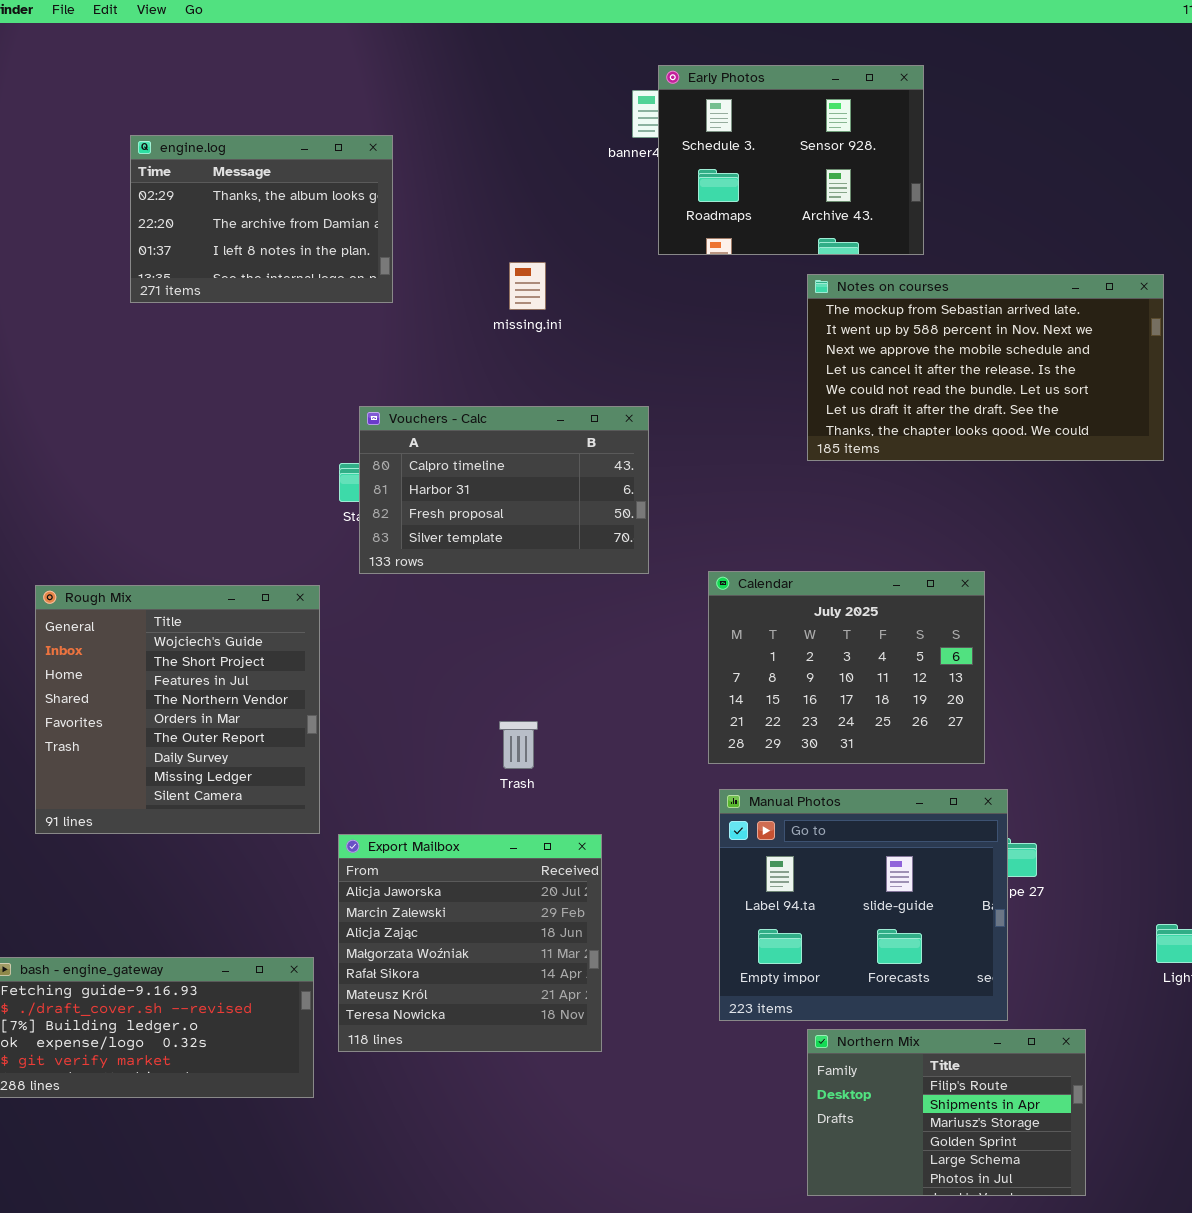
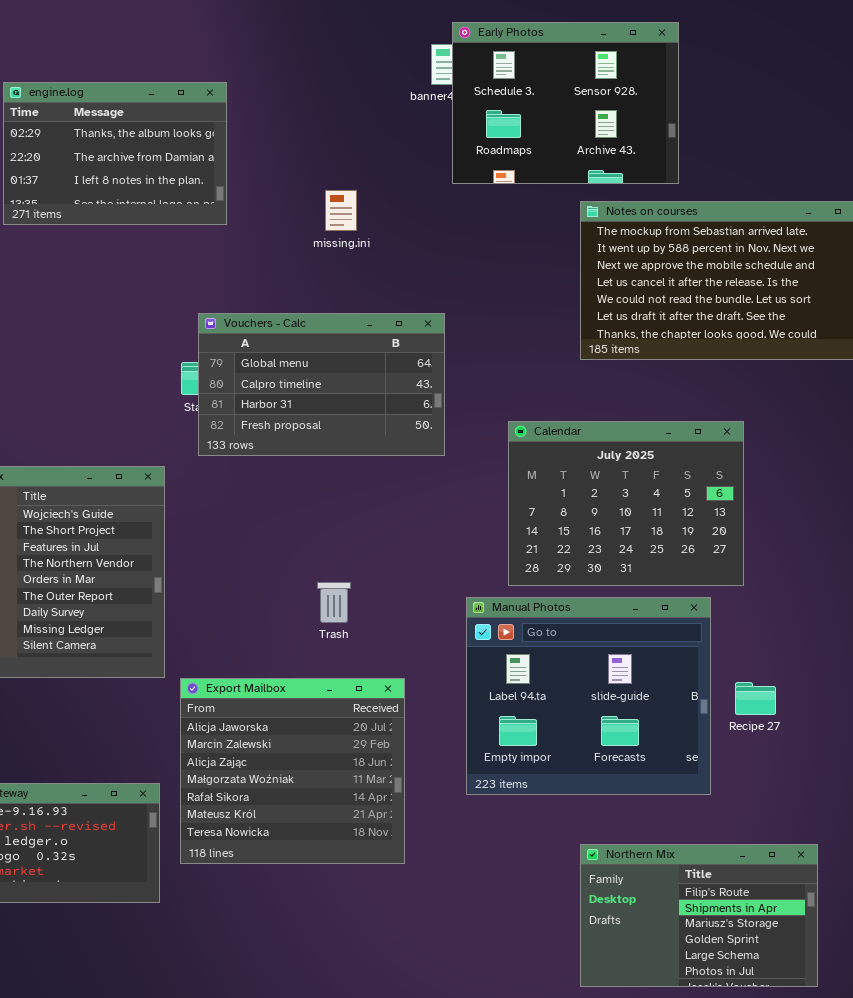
Vouchers - Calc: [359,406,649,574] -> [198,313,445,456], scrolled up 1 row
Calendar: [708,571,985,764] -> [508,421,744,586], moved
Manual Photos: [719,789,1008,1021] -> [466,597,711,795], moved

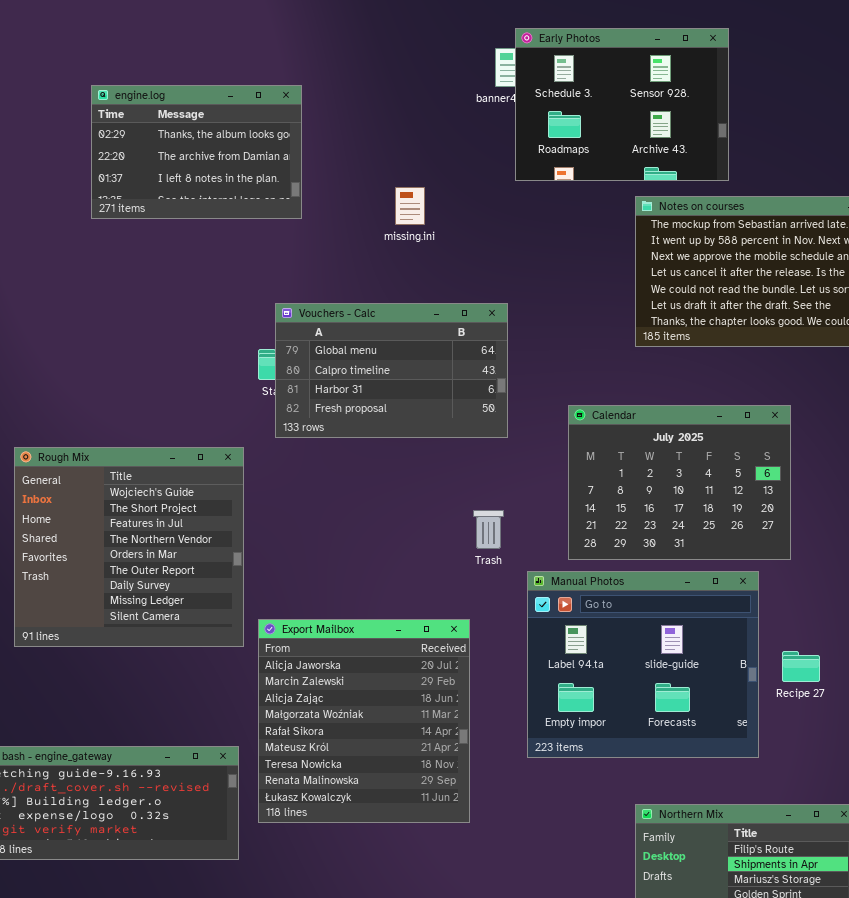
Trash: [317,582,351,623] -> [473,510,504,549], moved
Export Mailbox: [180,678,405,864] -> [258,619,470,823], resized

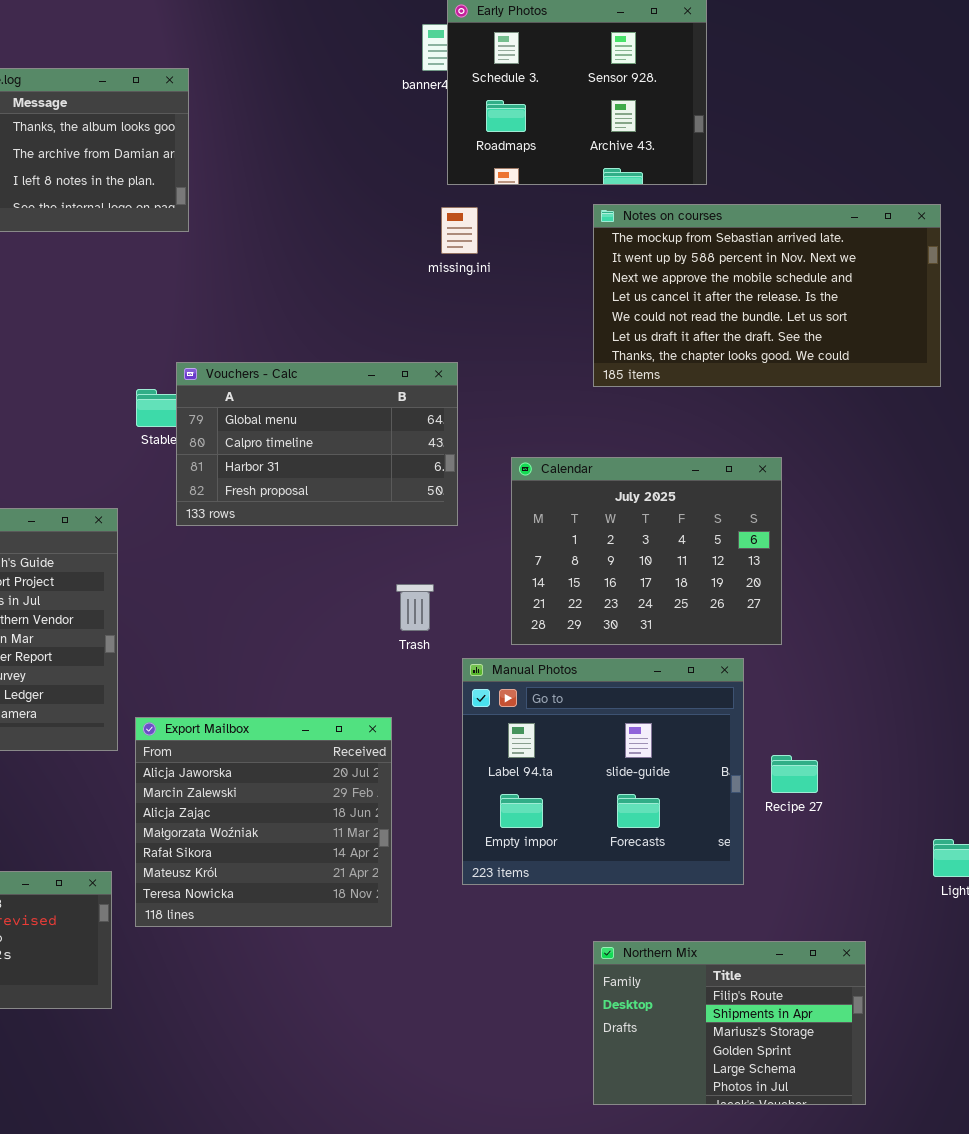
missing.ini: [395,187,425,225] -> [441,207,478,254], moved
Vouchers - Calc: [275,303,508,438] -> [176,362,458,526], moved
Export Mailbox: [258,619,470,823] -> [135,717,392,927], resized

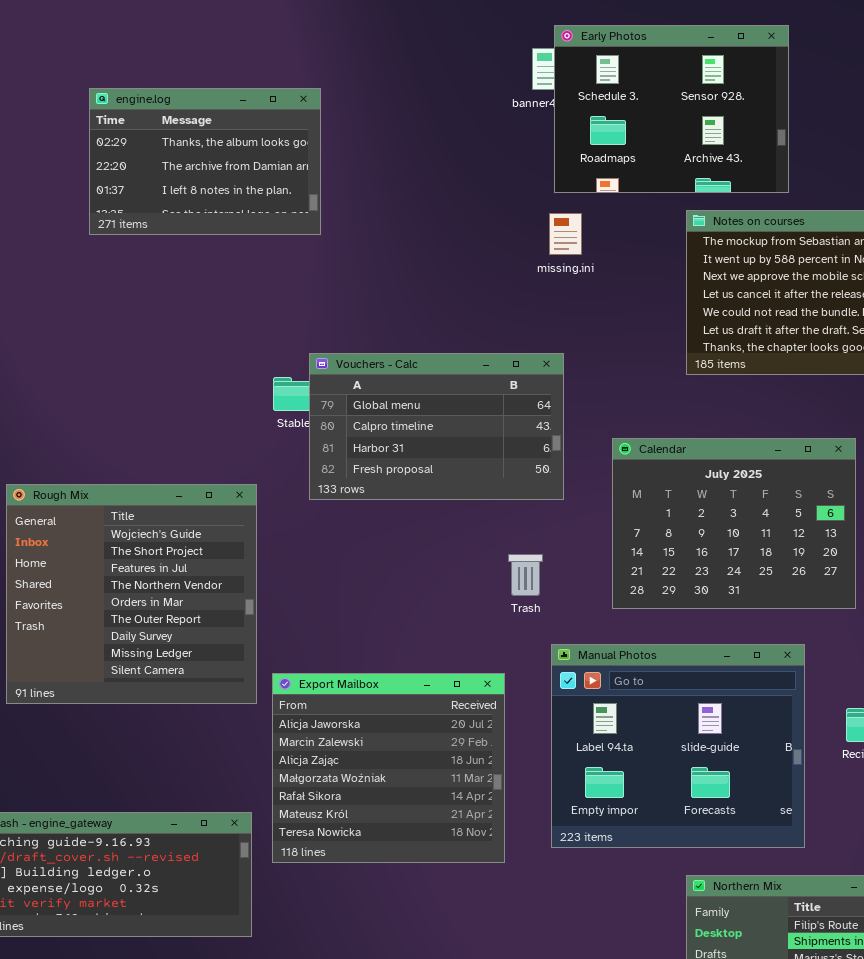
Manual Photos: [462,658,744,885] -> [551,644,805,848], moved

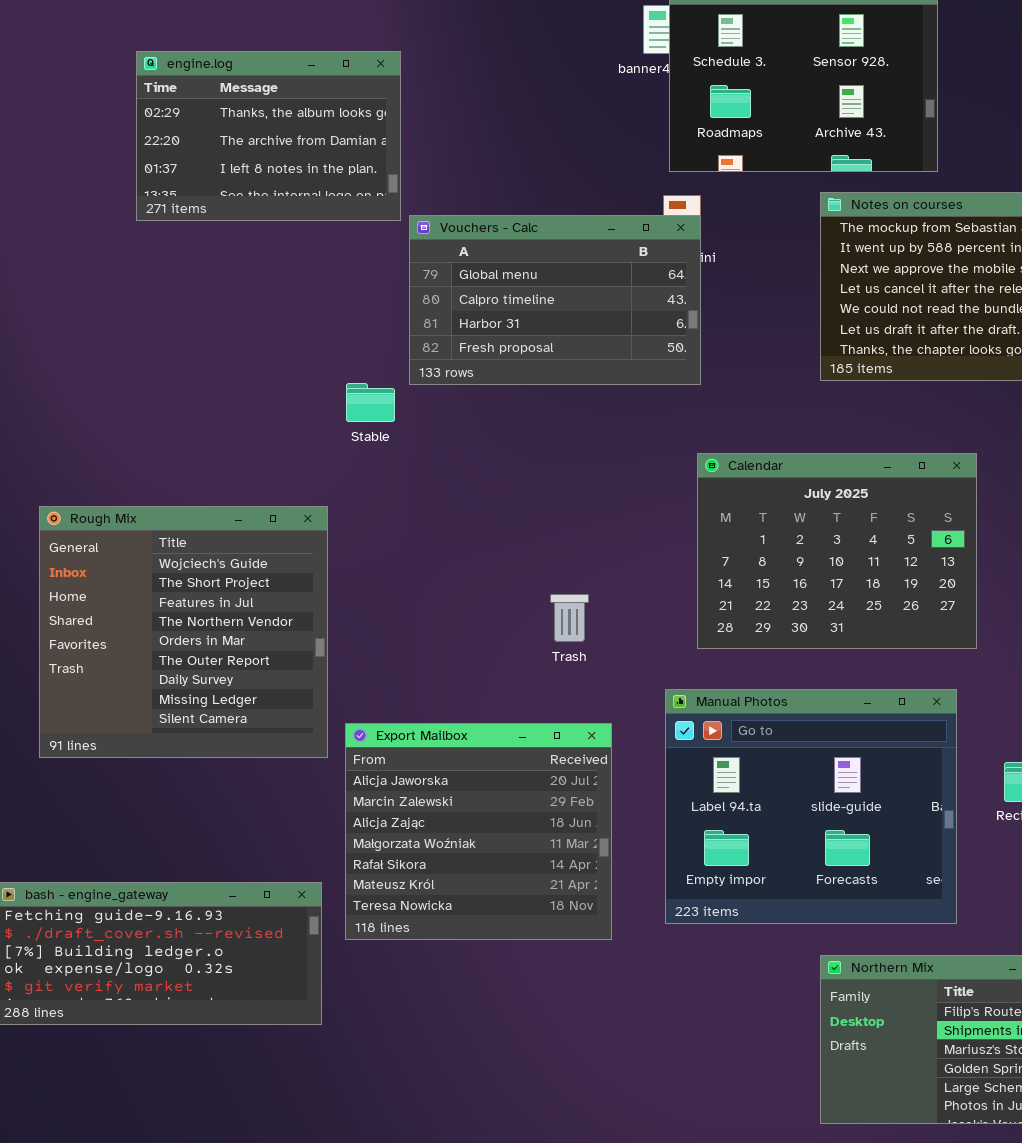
Vouchers - Calc: [309,353,564,500] -> [409,215,701,385], moved
Calendar: [612,438,856,609] -> [697,453,977,649], moved
Trash: [508,554,543,596] -> [550,594,589,642], moved

